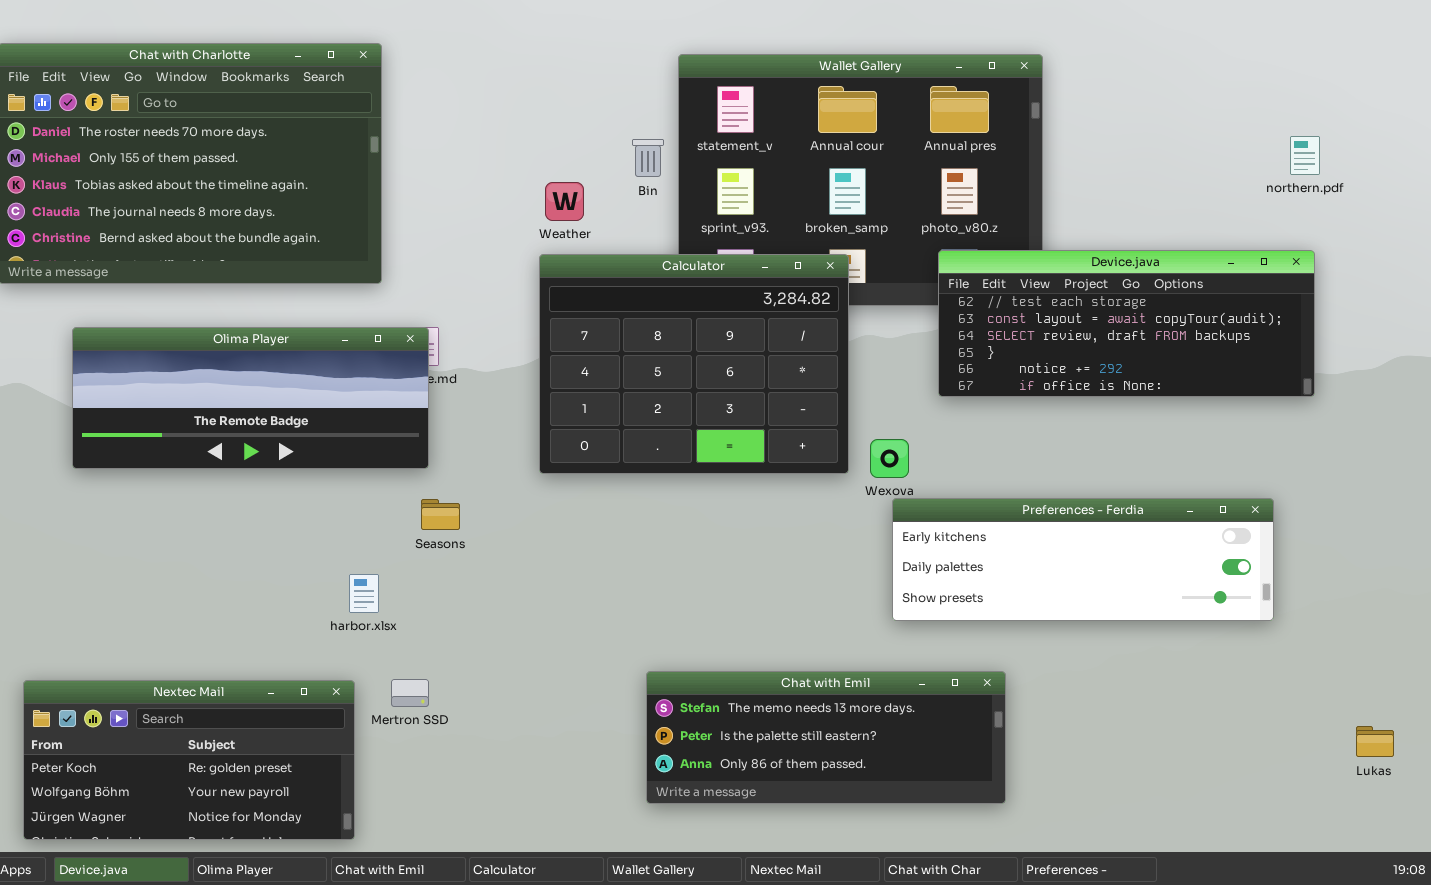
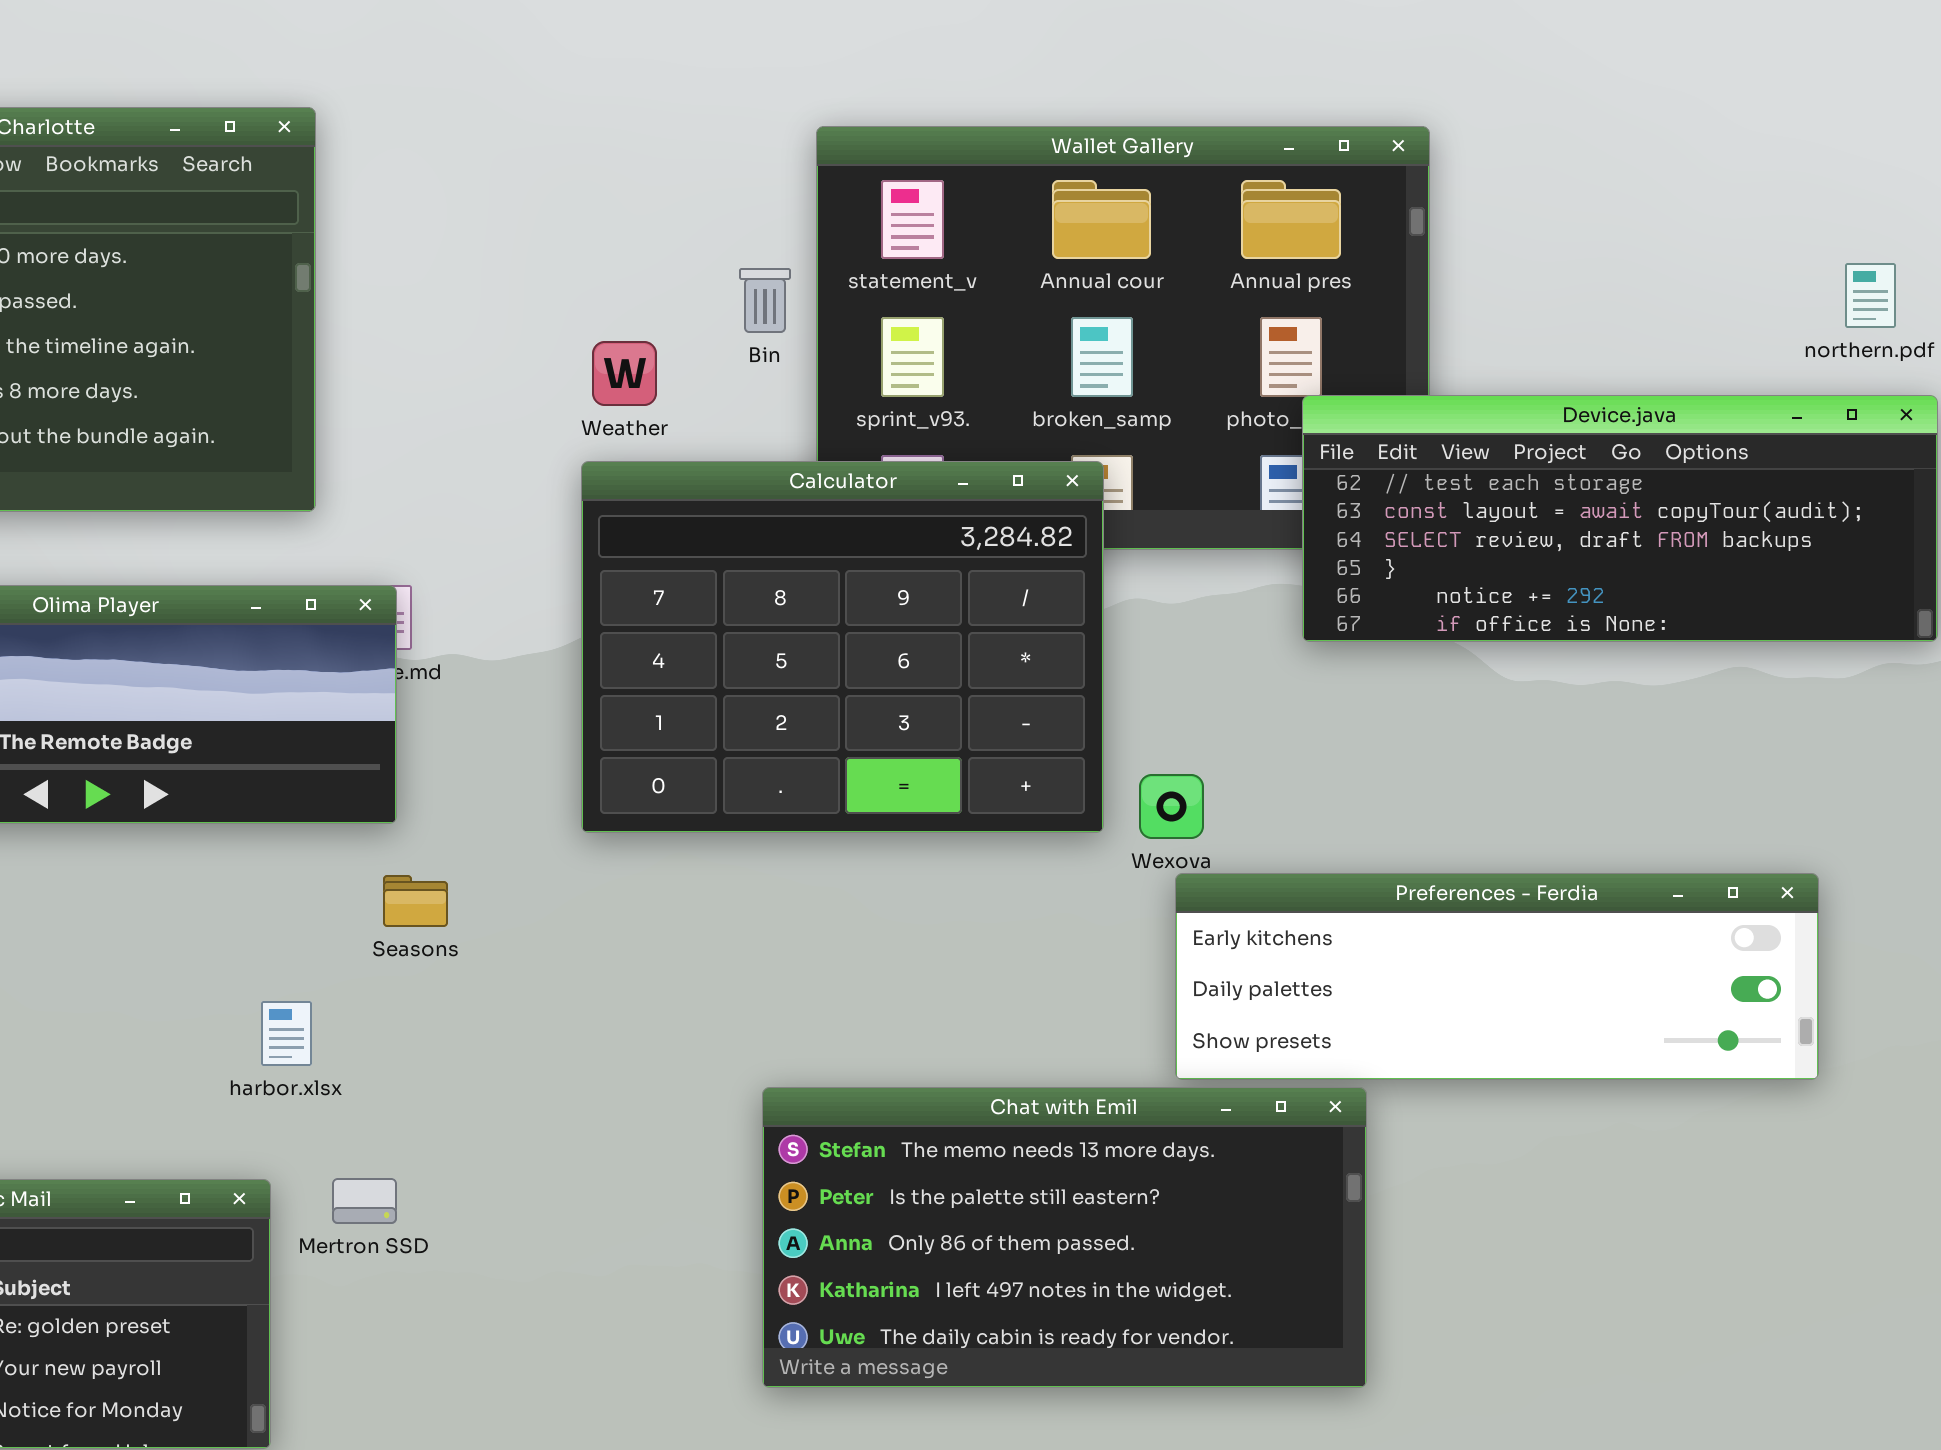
Device.java: [938,250,1315,397] -> [1302,395,1938,642], moved
Chat with Emil: [646,671,1006,804] -> [762,1087,1367,1388], resized

